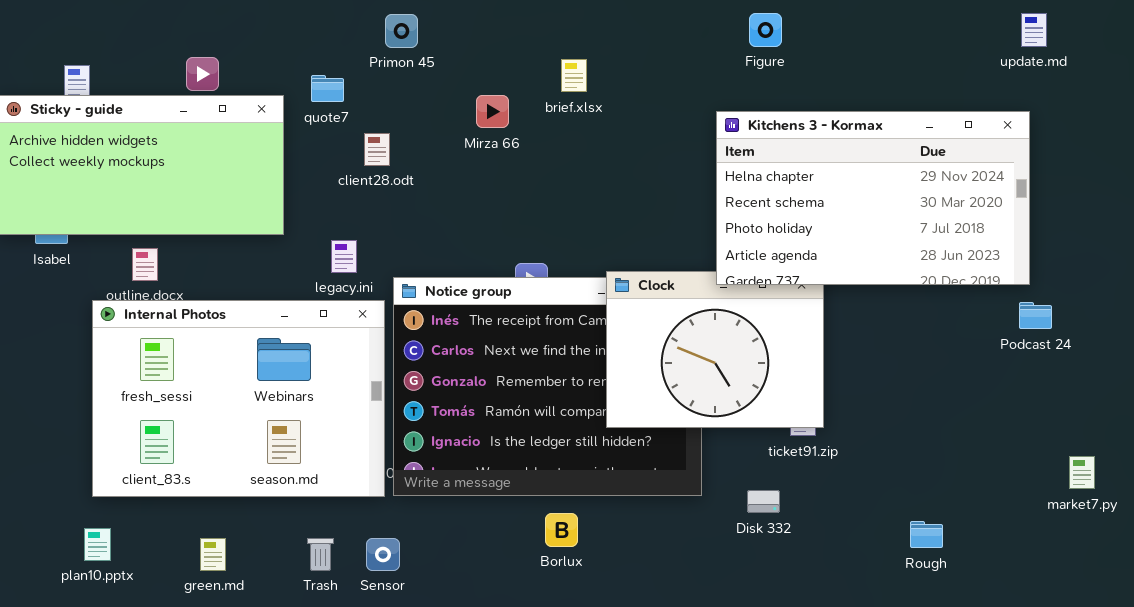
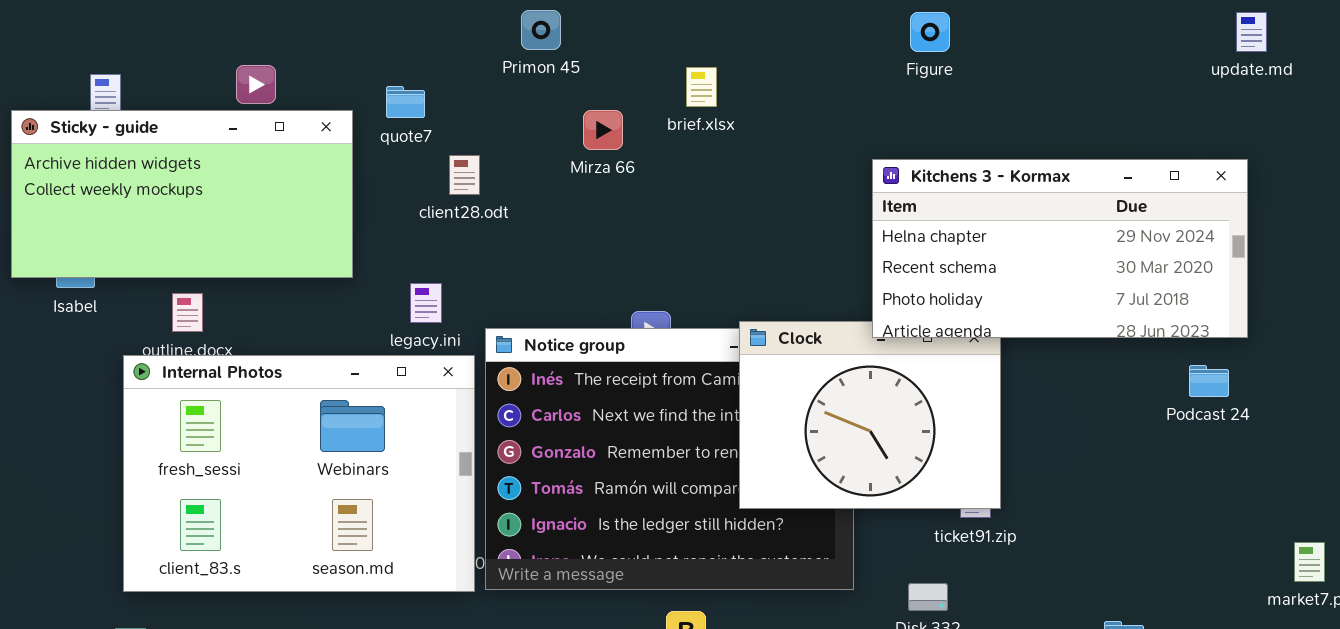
Primon 45: [385,14,418,48] -> [521,10,561,50], moved
Kitchens 3 - Kormax: [716,111,1030,285] -> [872,159,1248,338], resized
Podcast 24: [1019,302,1052,329] -> [1189,365,1229,397], moved

